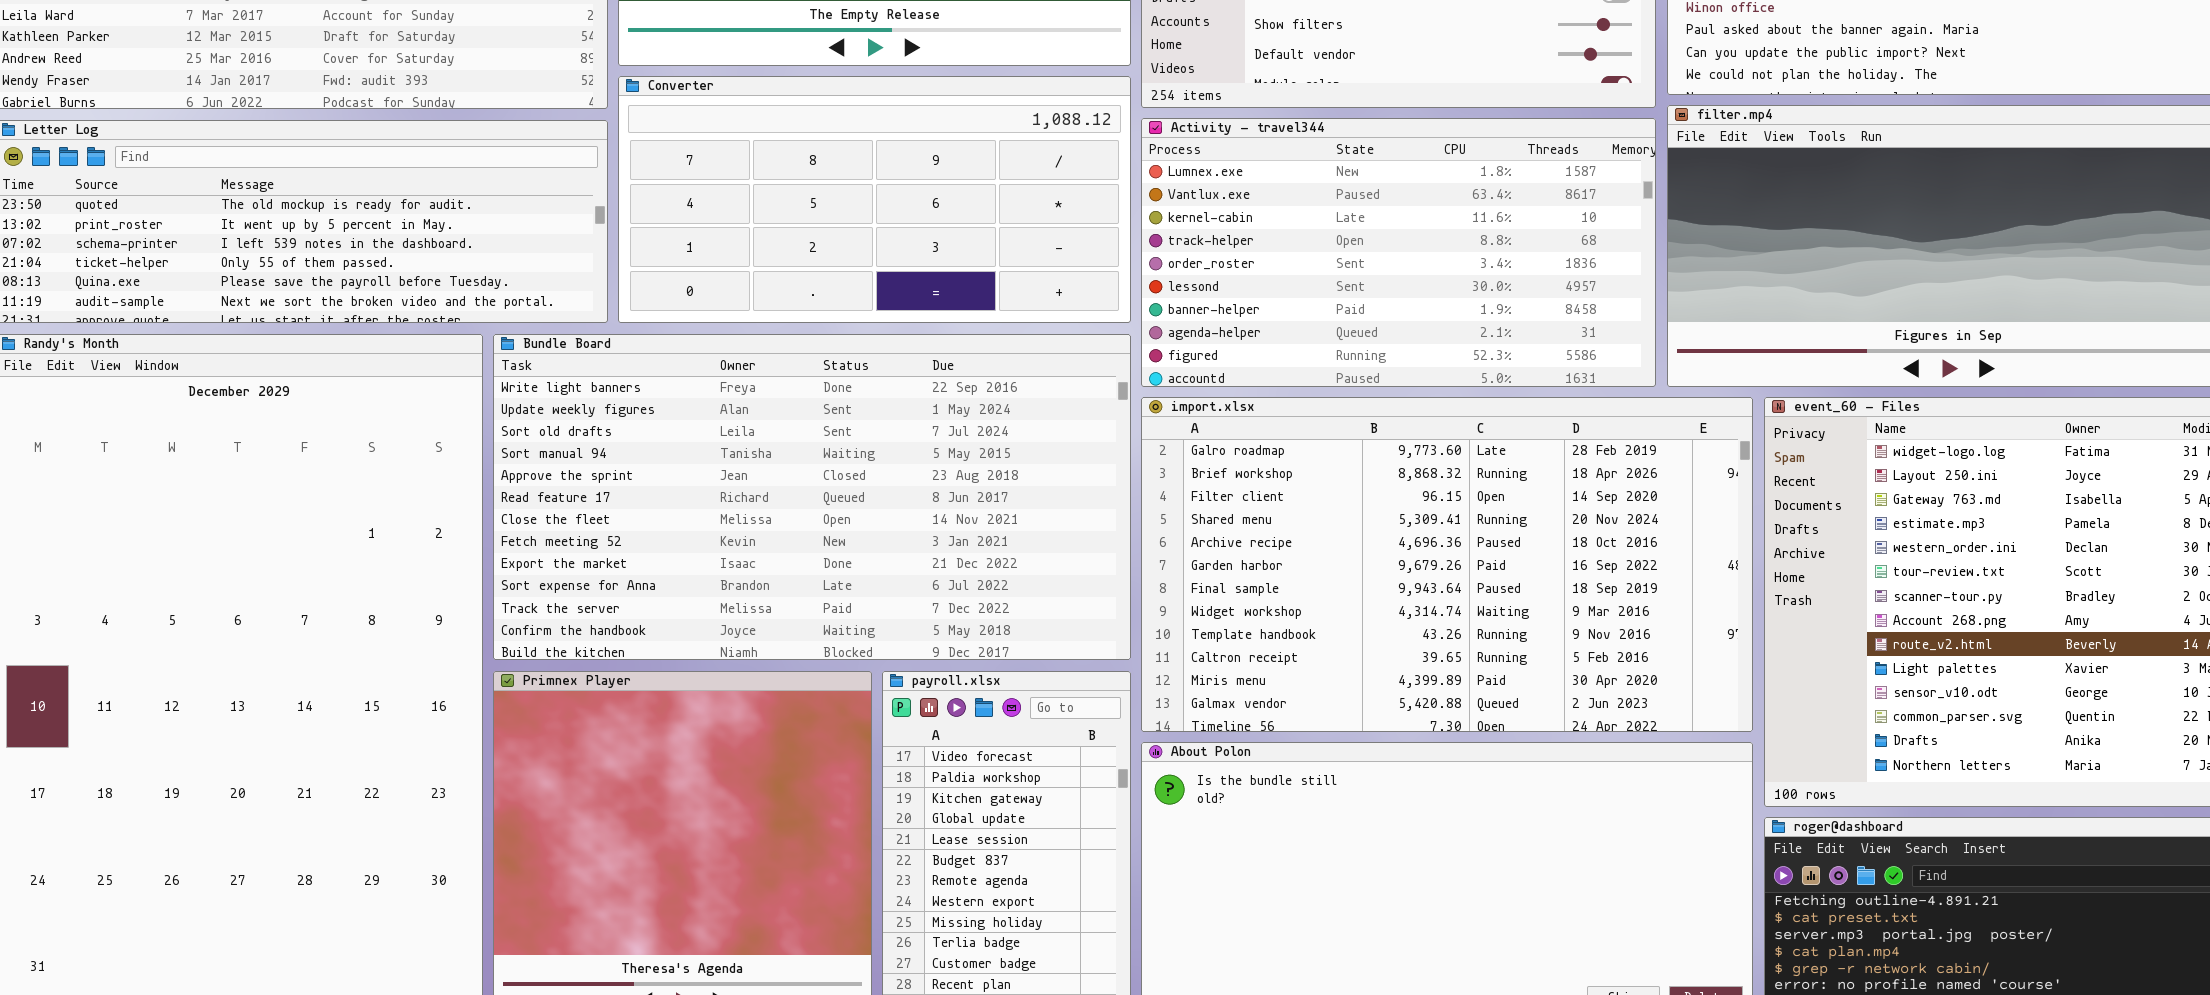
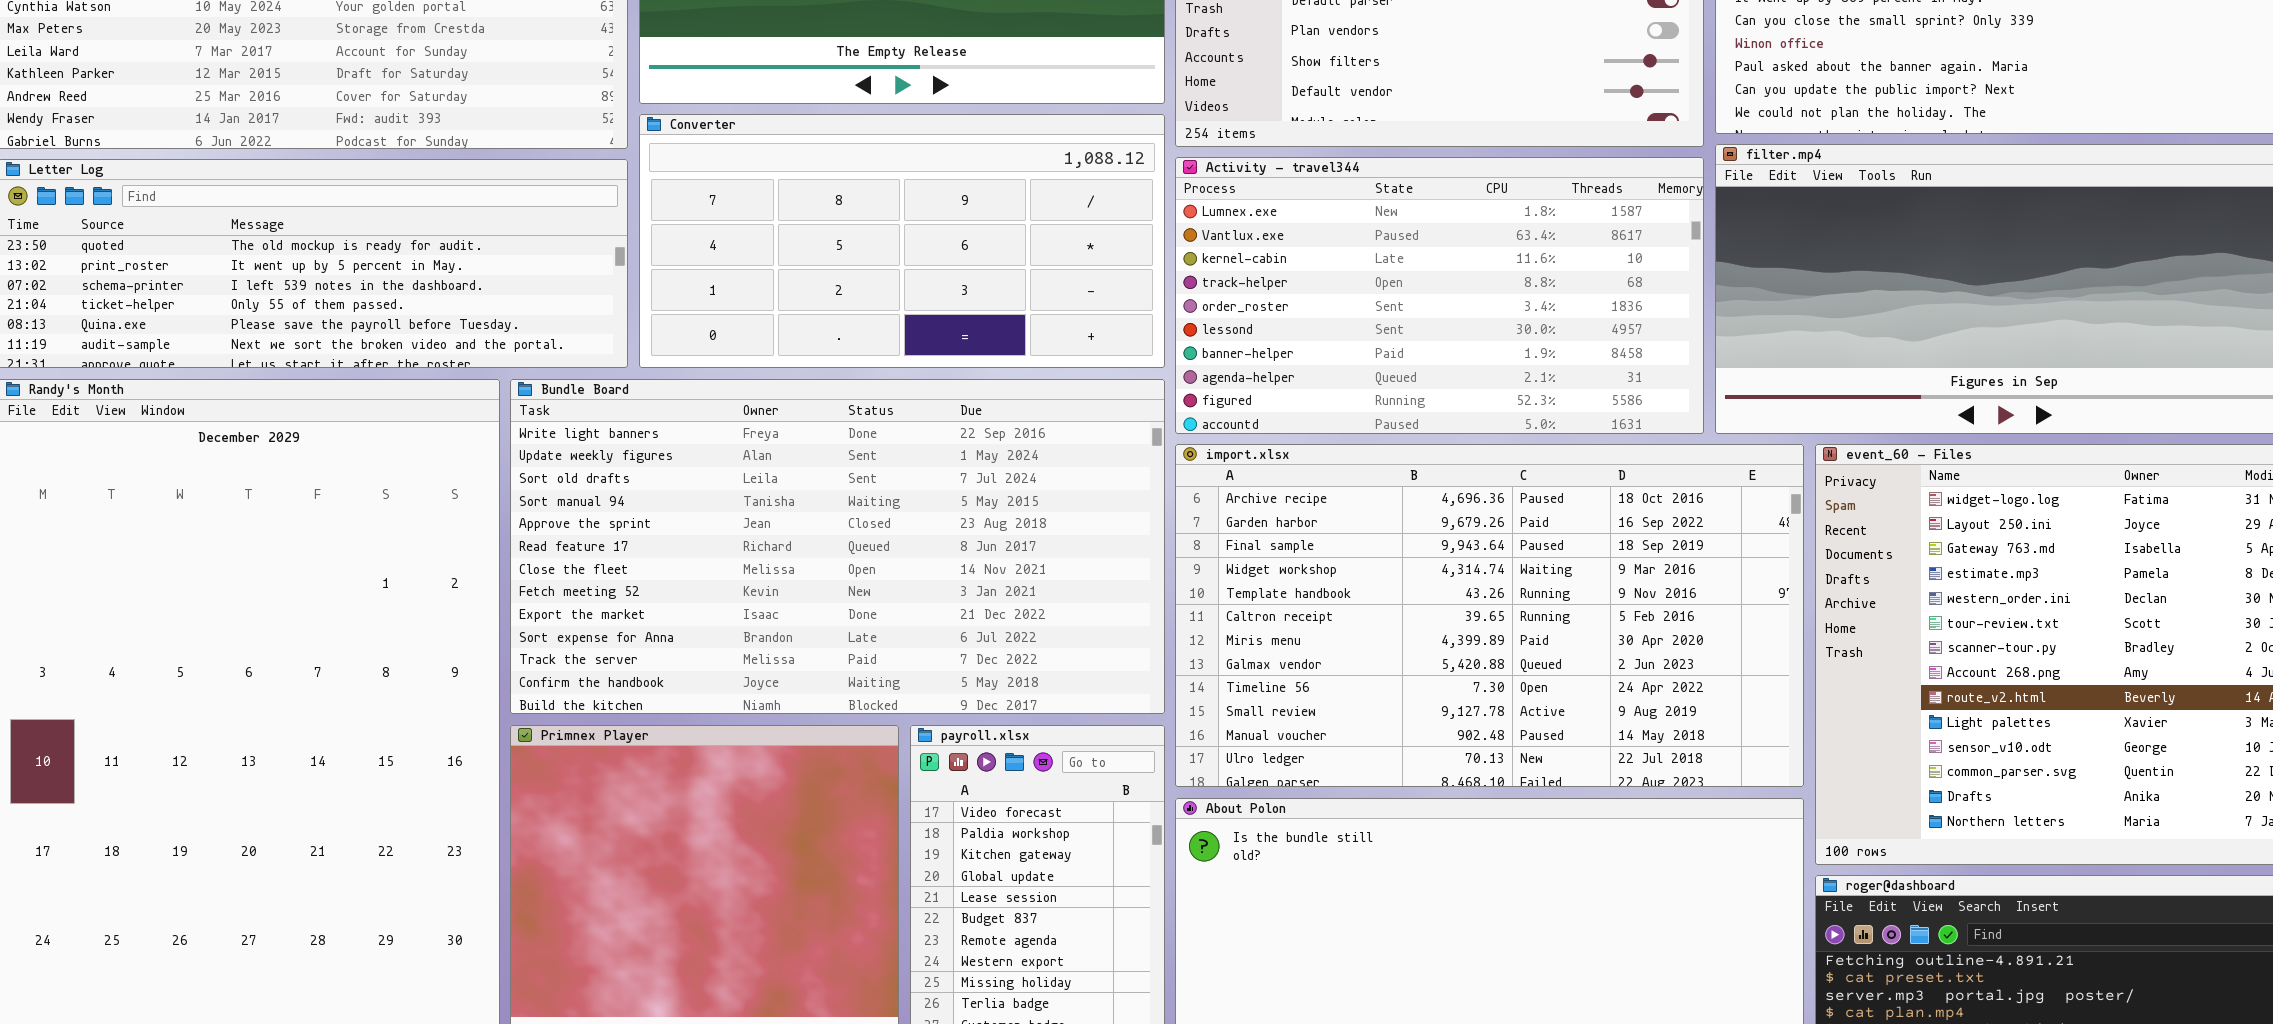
import.xlsx: [1141,397,1753,732] -> [1175,444,1804,787], scrolled down 4 rows

